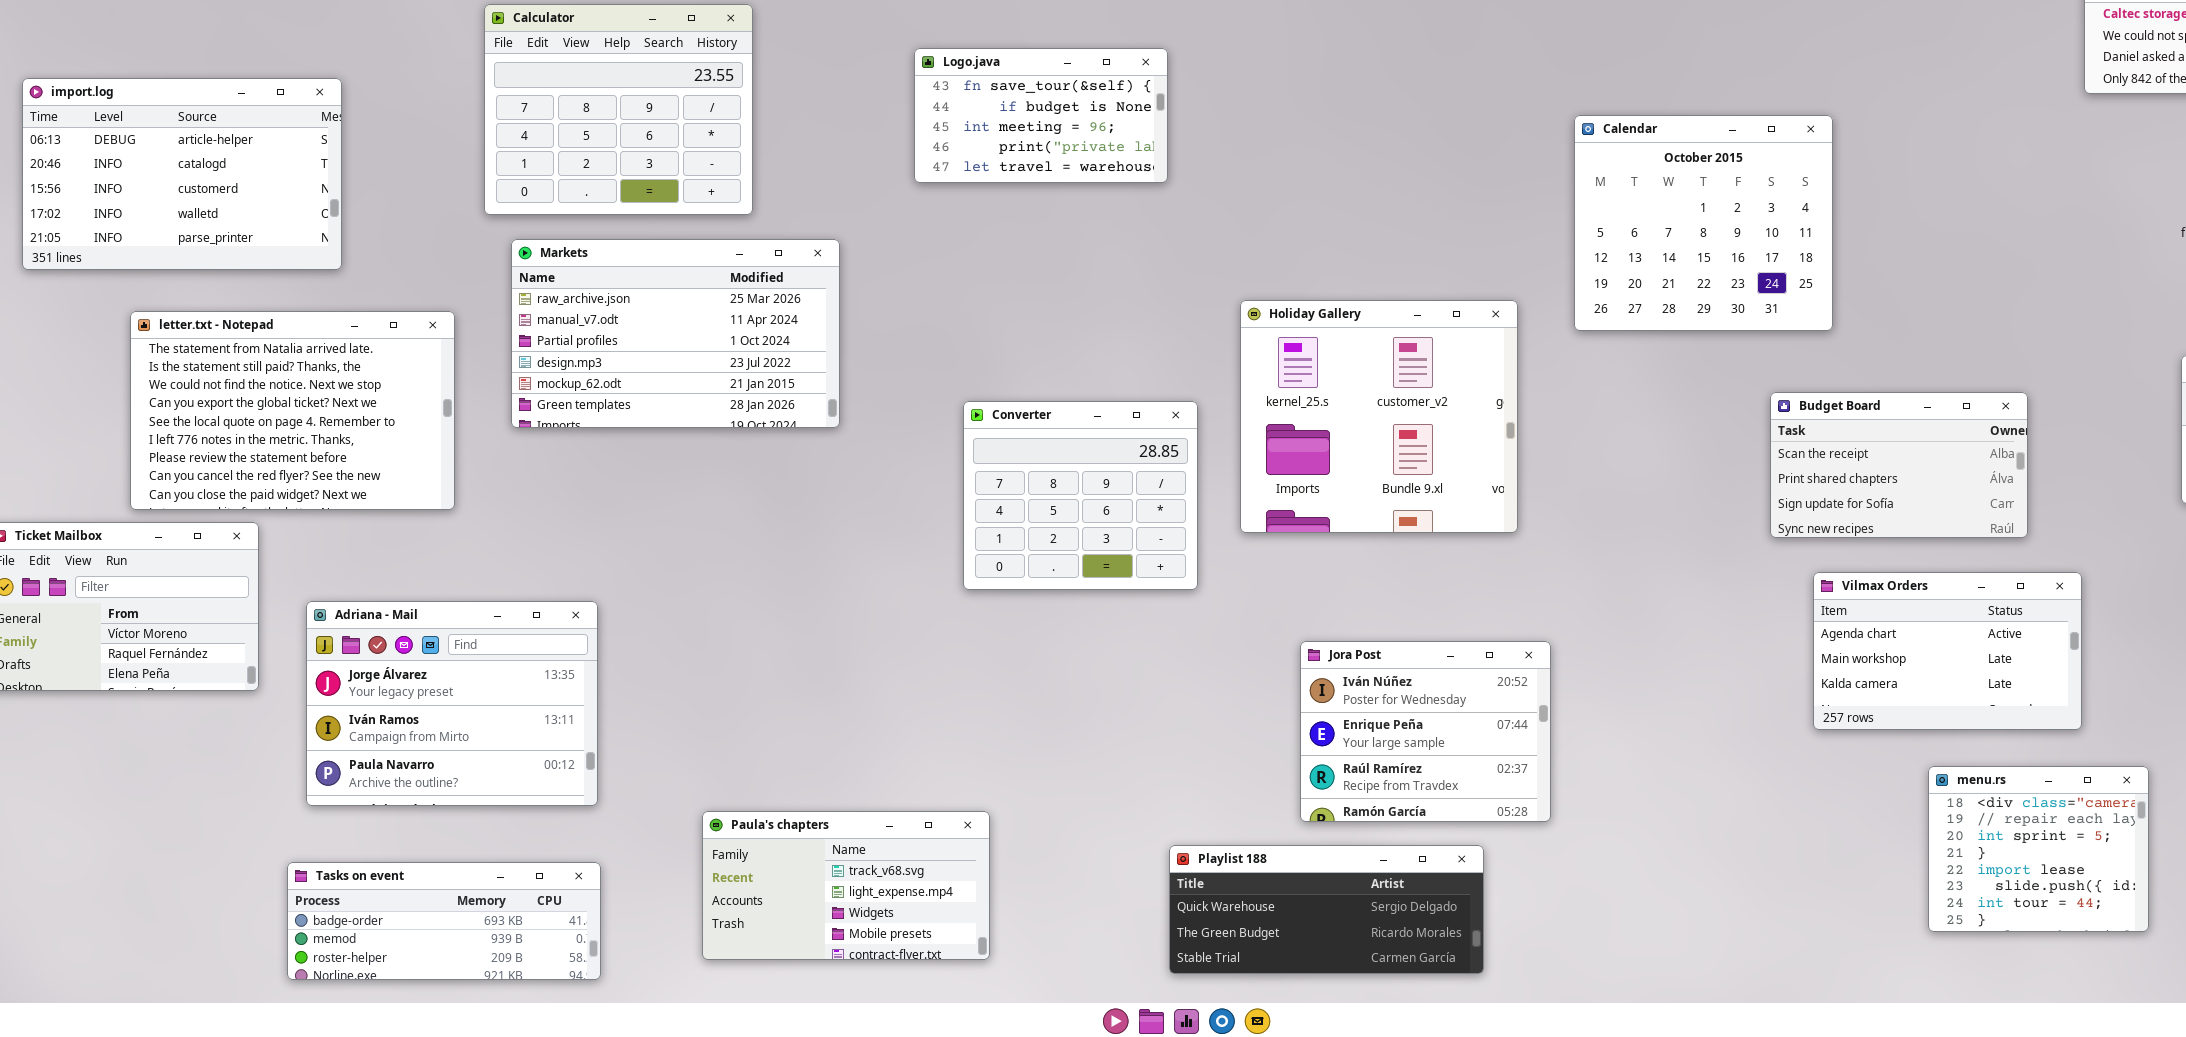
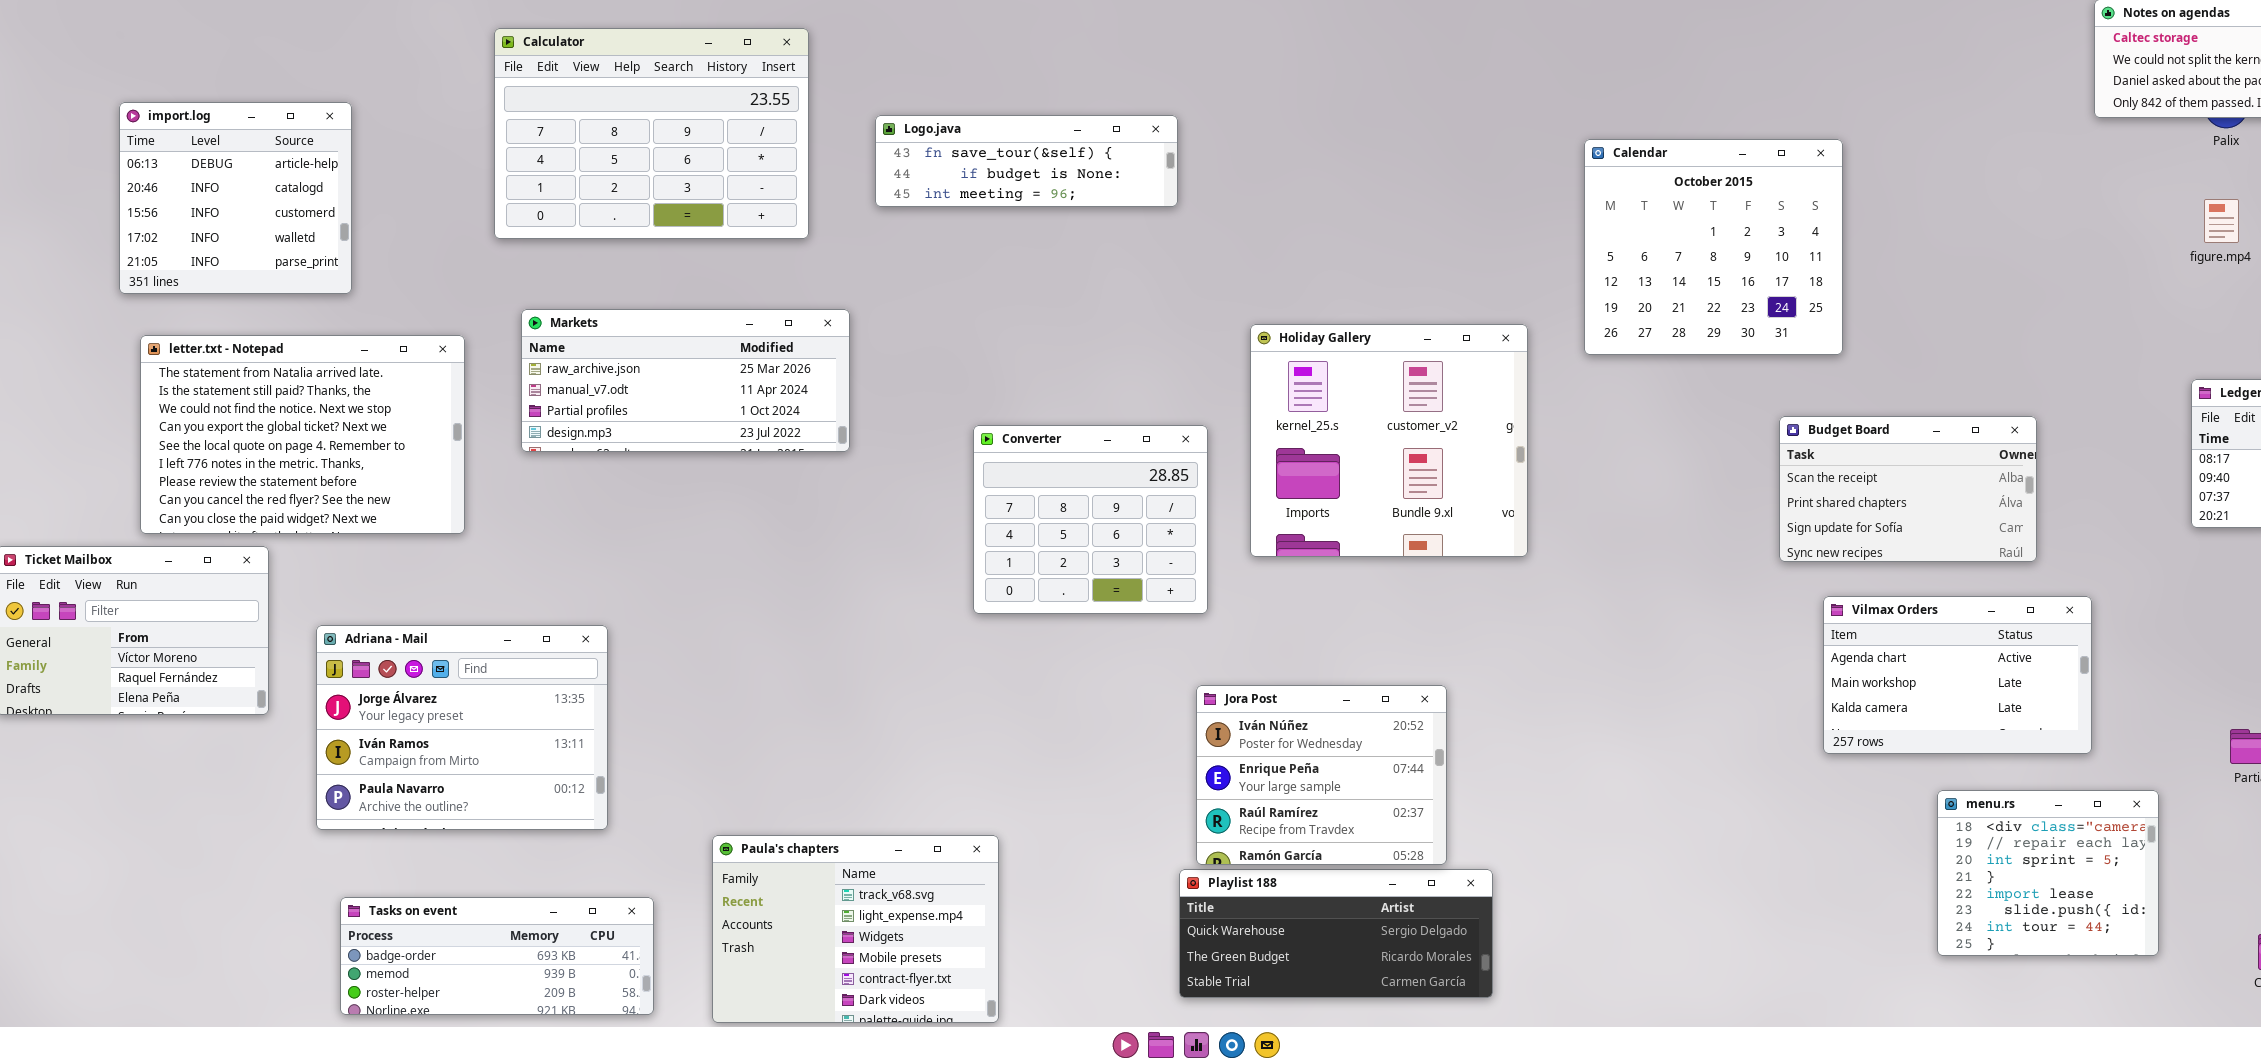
Calculator: [484,4,753,215] -> [494,28,809,239], resized
Logo.java: [914,48,1168,183] -> [875,115,1178,207], resized
import.log: [22,78,342,270] -> [119,102,352,294], resized
Markets: [511,239,840,428] -> [521,309,850,452], resized
Jora Post: [1300,641,1551,822] -> [1196,685,1447,865], moved
Paula's chapters: [702,811,990,960] -> [712,835,999,1023], resized
Tasks on event: [287,862,601,980] -> [340,897,654,1015], moved

